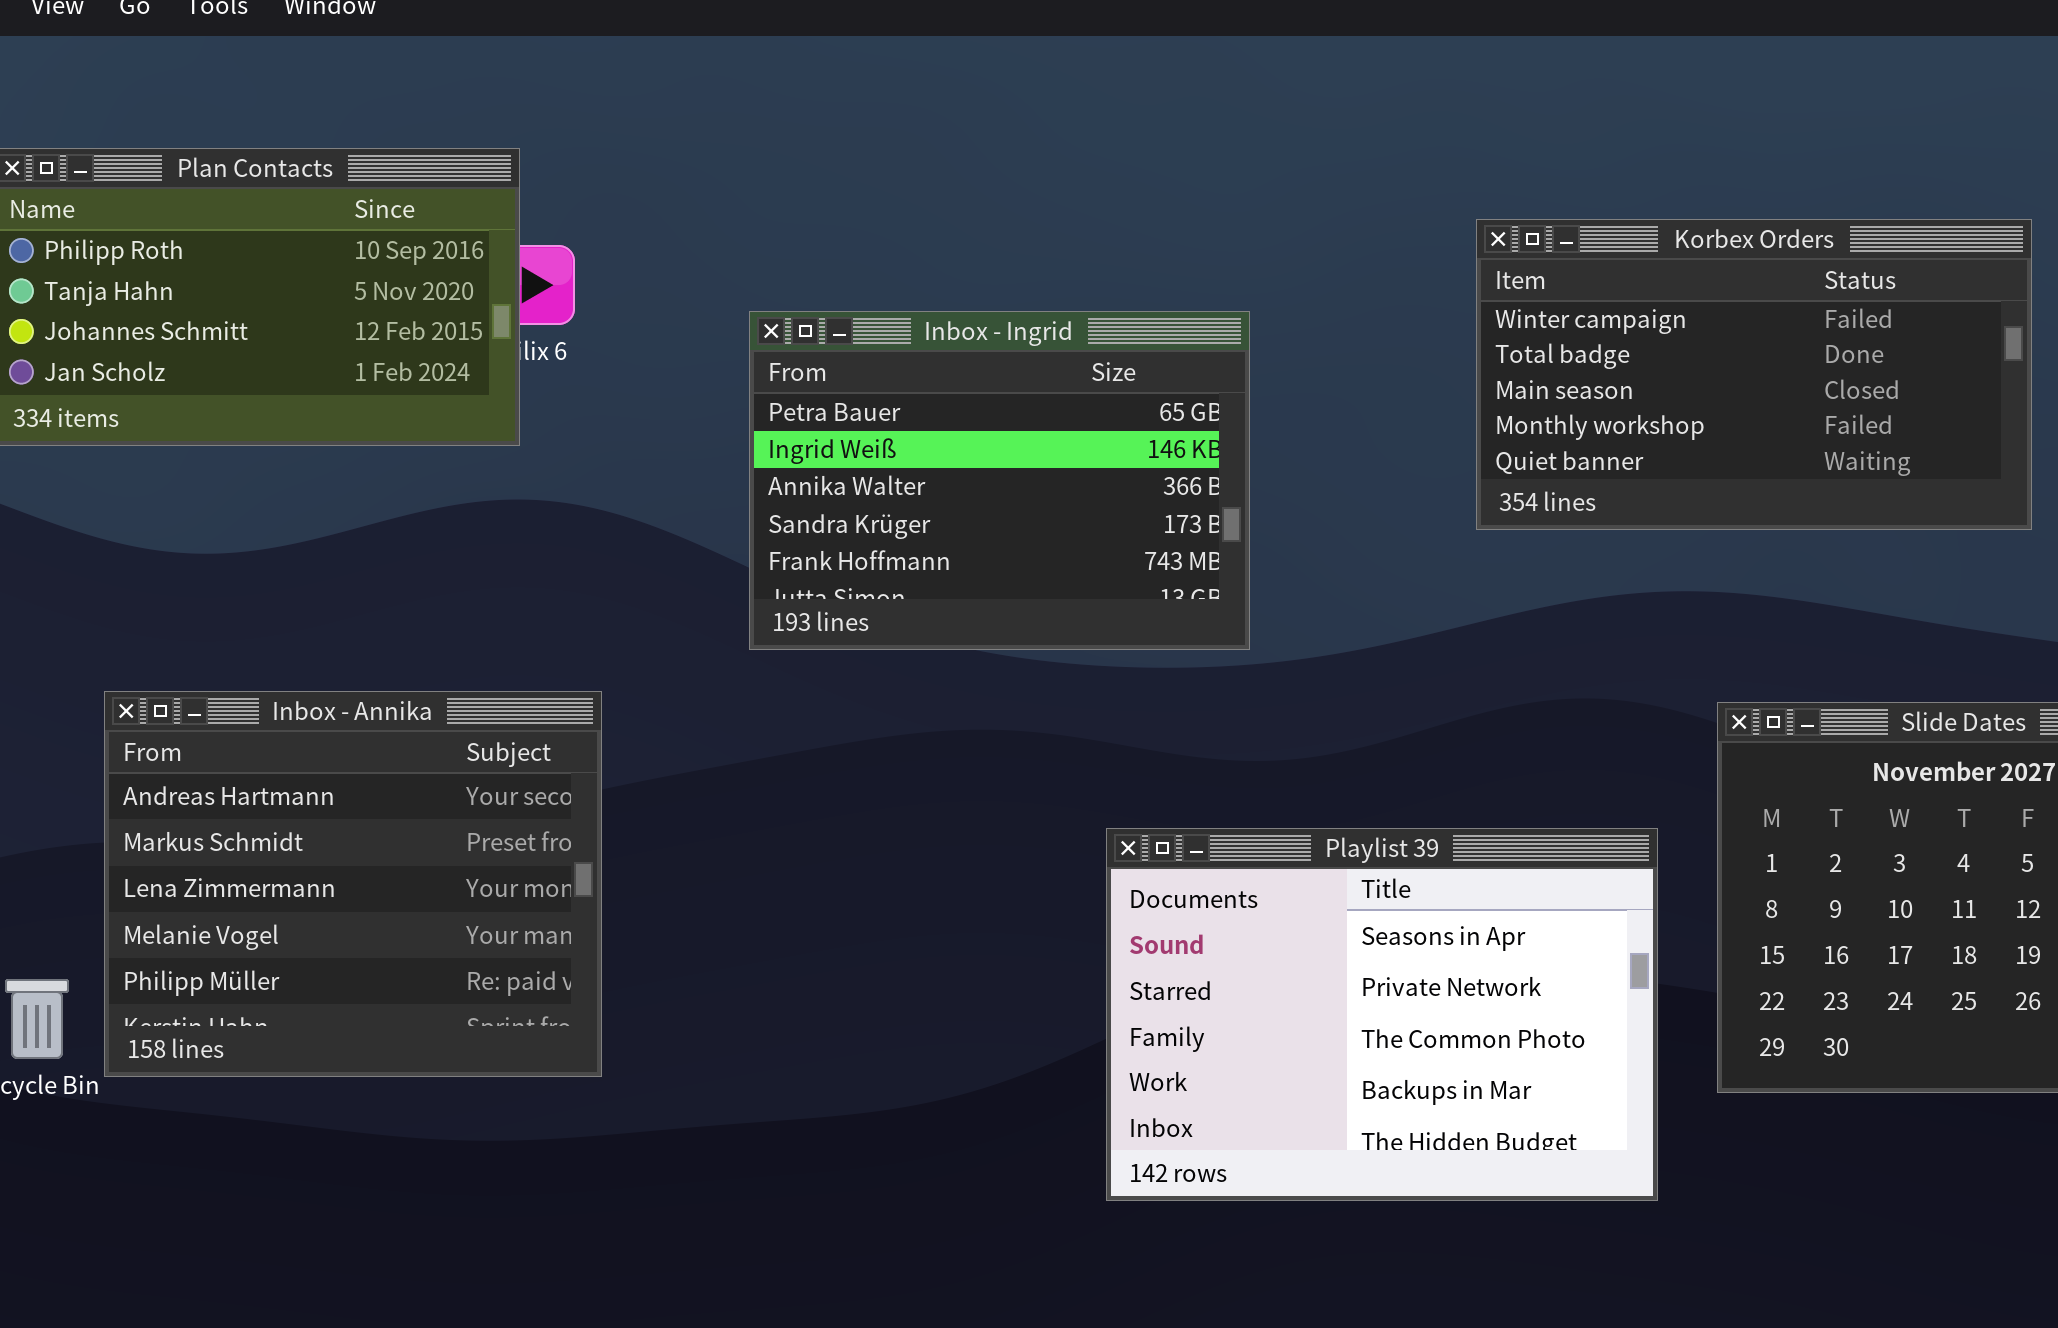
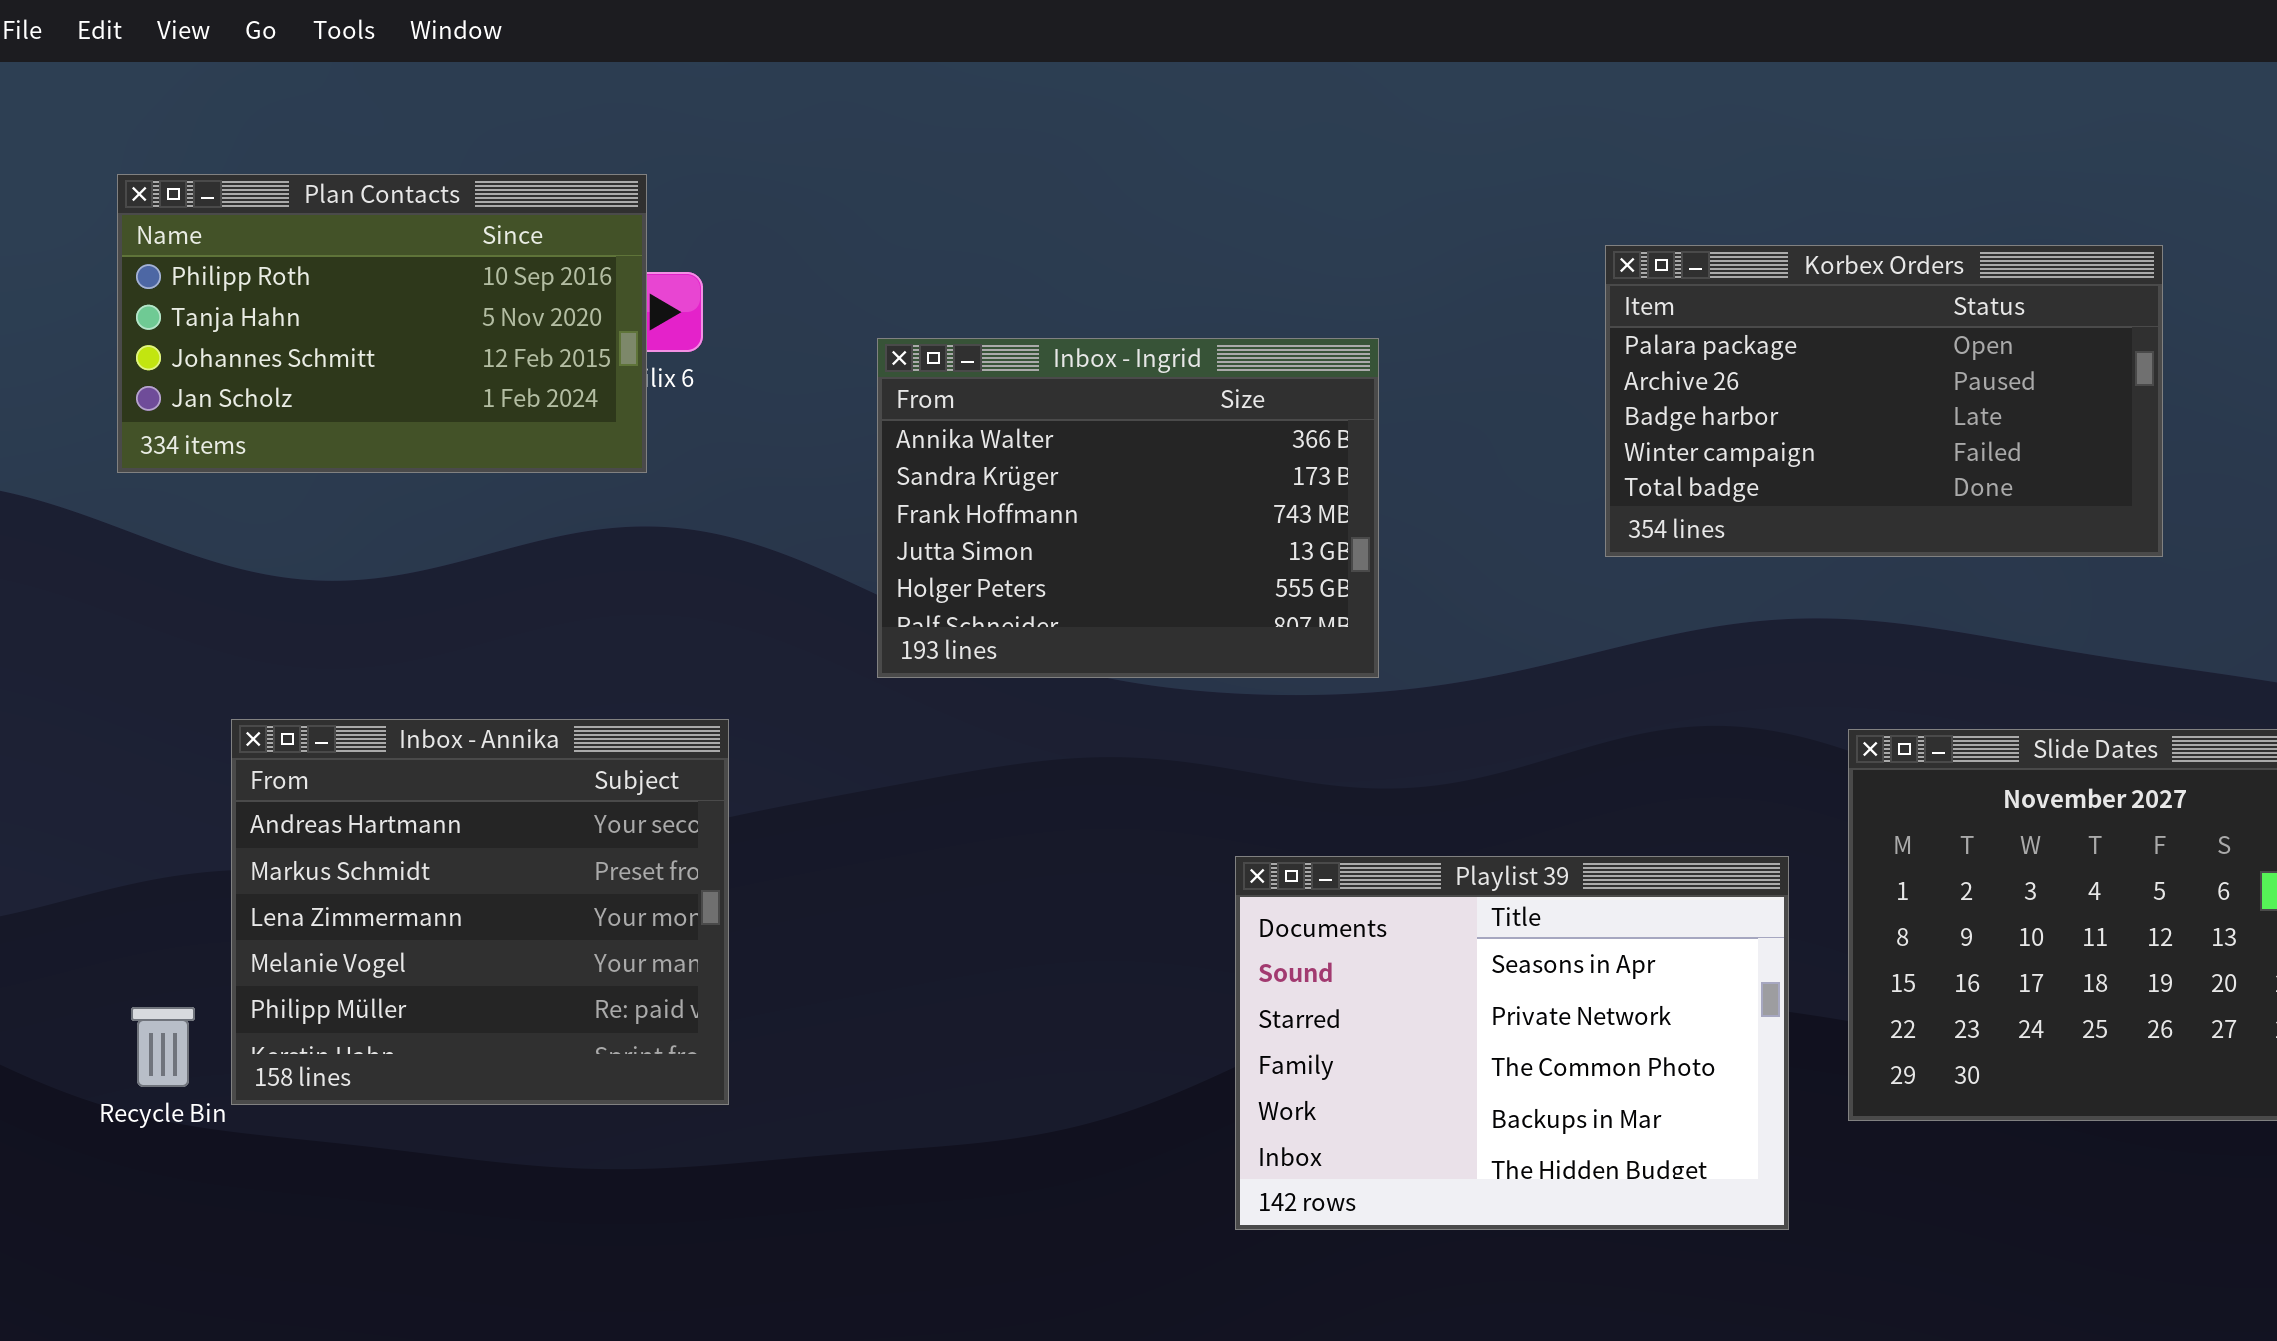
Korbex Orders: [1476,219,2032,530] -> [1605,245,2163,557], scrolled up 3 rows
Inbox - Ingrid: [749,311,1250,650] -> [877,338,1379,678], scrolled down 2 rows

